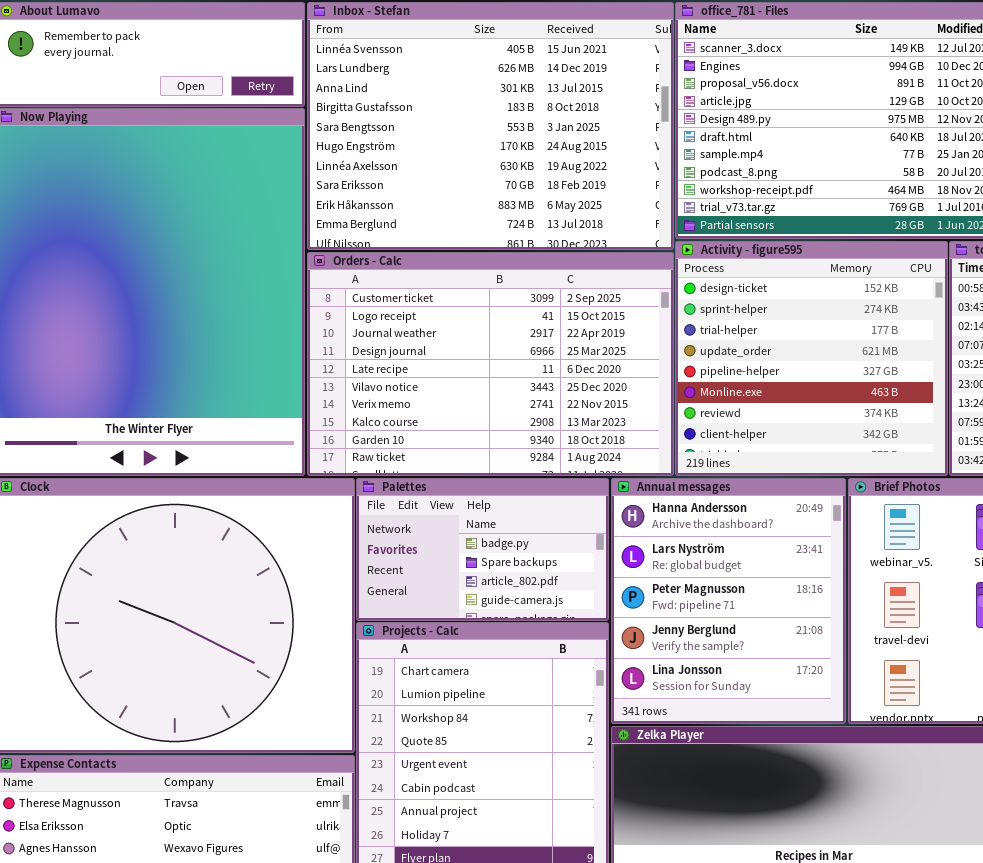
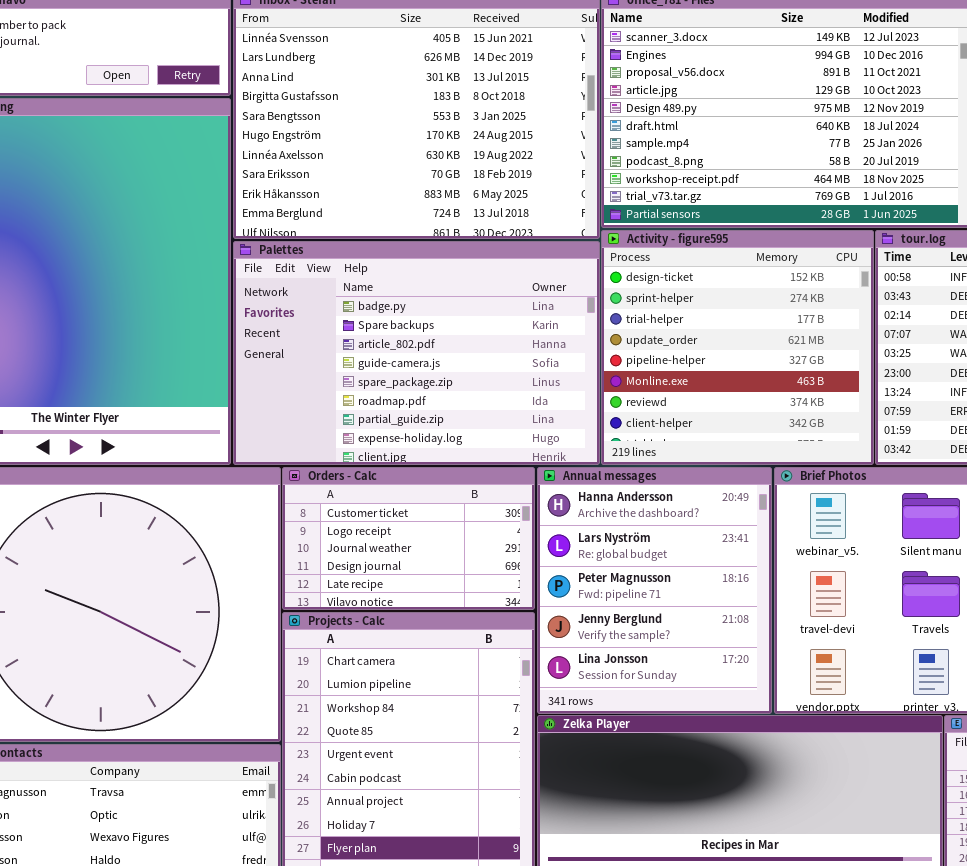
Orders - Calc: [307,252,674,476] -> [282,467,535,610], moved, resized
Palettes: [356,478,609,621] -> [233,241,600,465], moved, resized

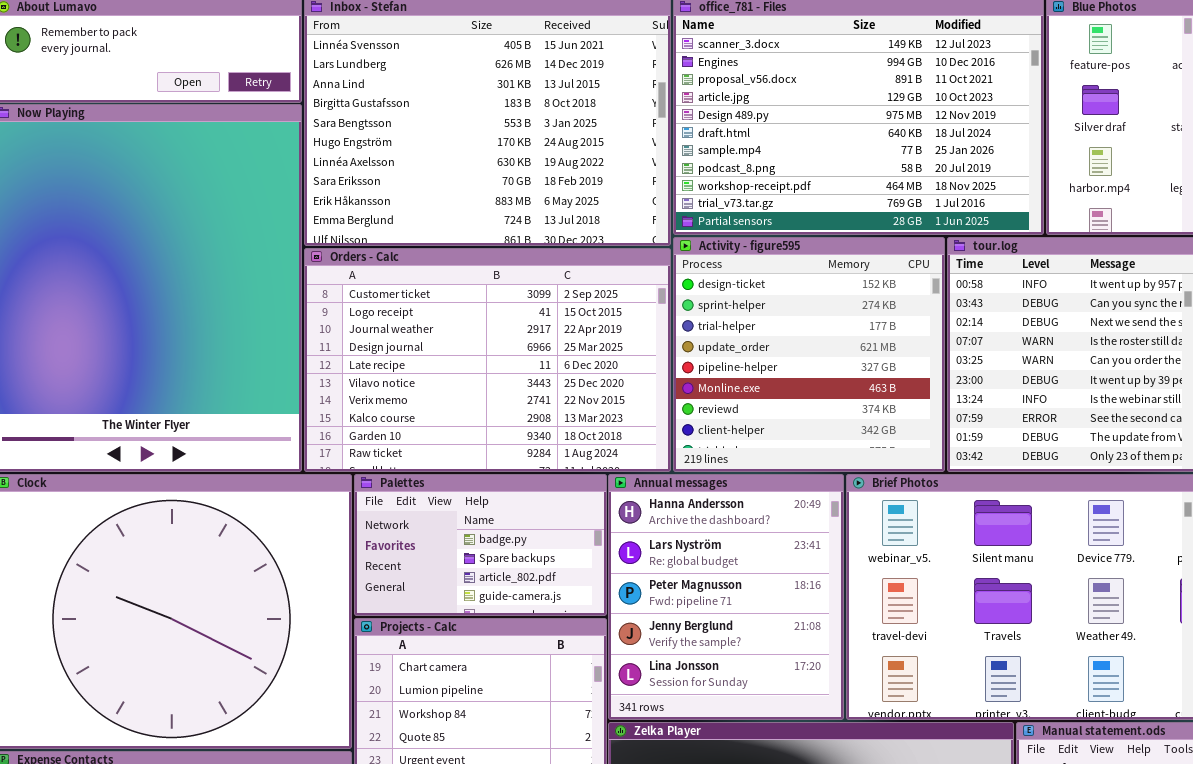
Palettes: [233,241,600,465] -> [354,474,607,616], moved, resized
Orders - Calc: [282,467,535,610] -> [304,248,671,472], moved, resized

